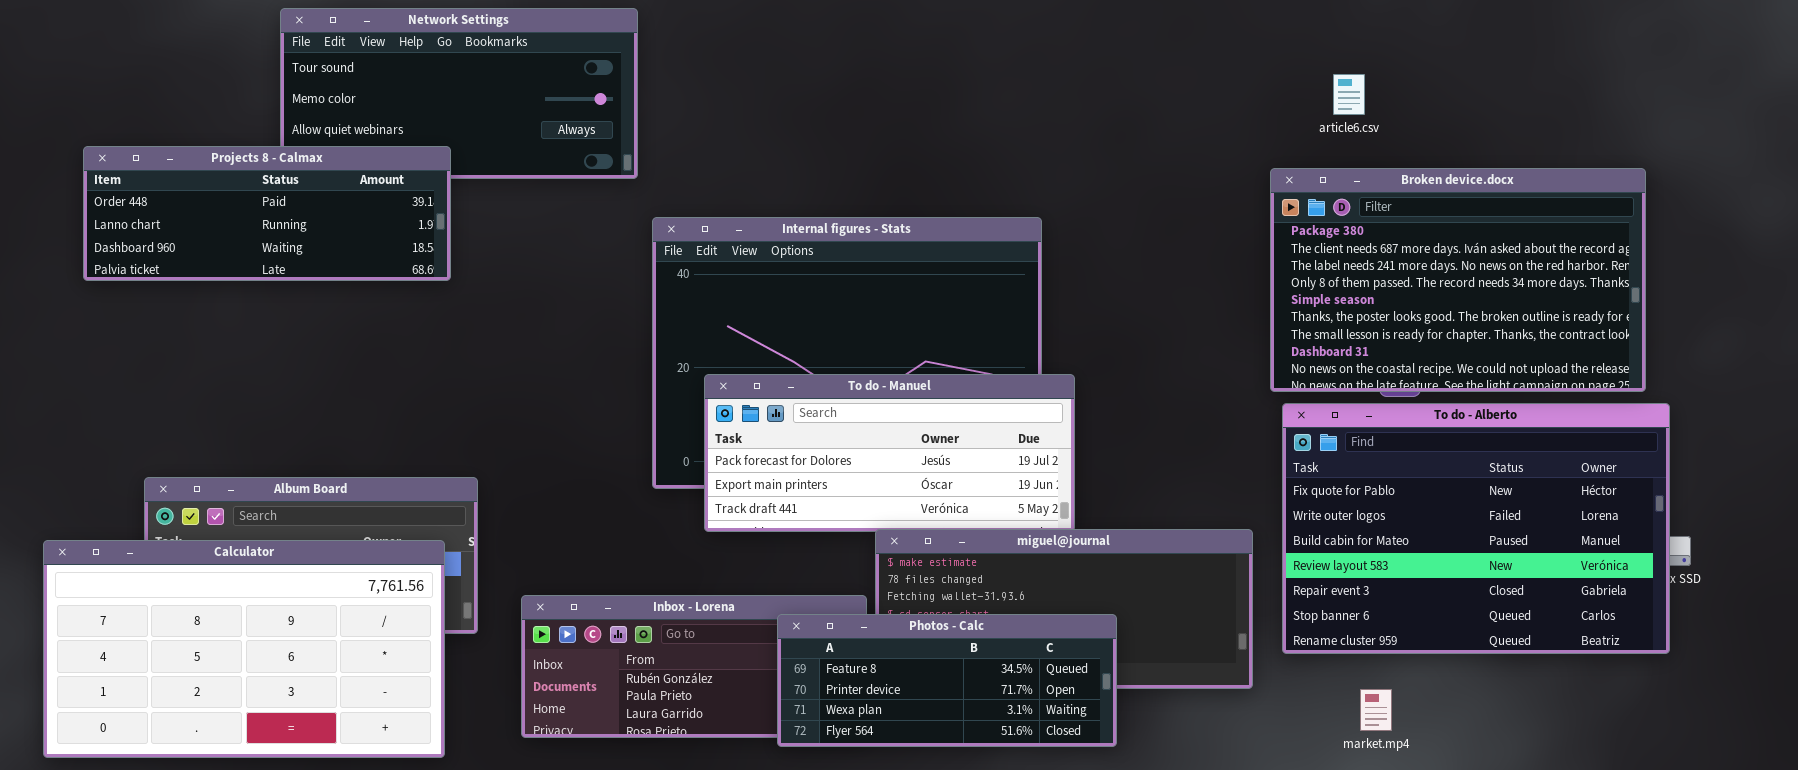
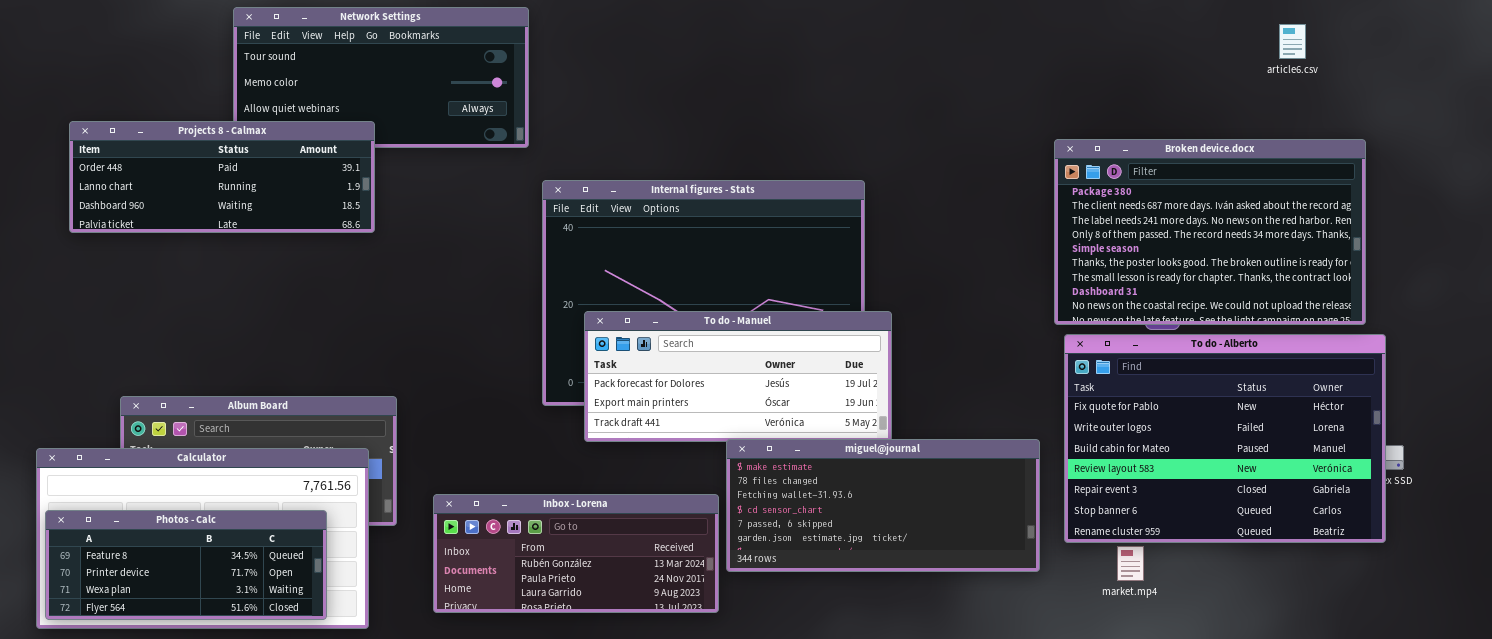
article6.csv: [1333,74,1365,115] -> [1279,24,1306,59], moved
Photos - Calc: [777,614,1117,747] -> [45,510,327,620], moved
market.mp4: [1360,689,1392,731] -> [1117,546,1144,581], moved

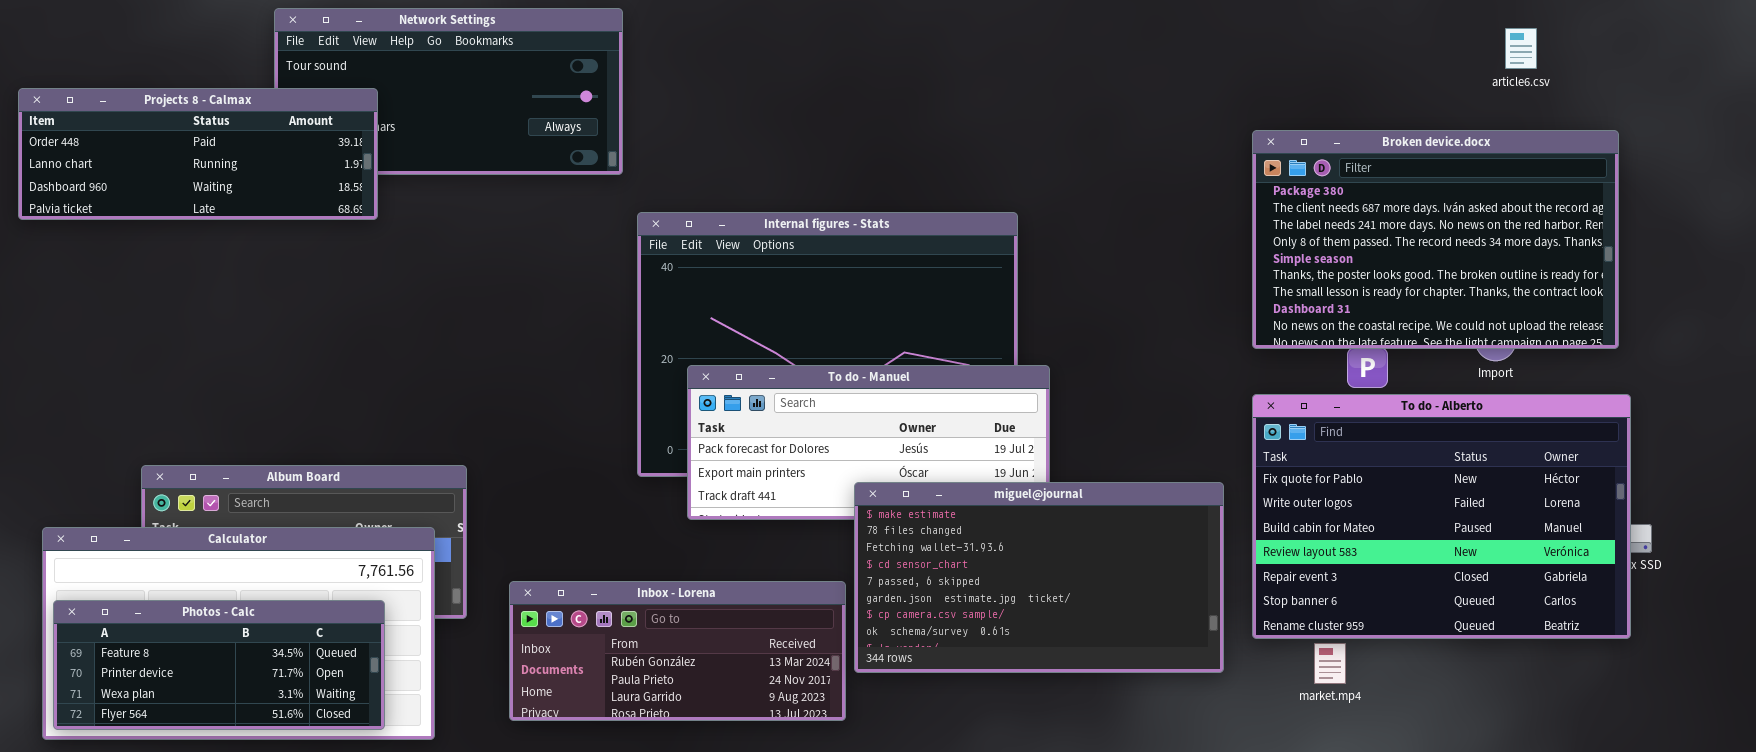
Projects 8 - Calmax: [69,121,375,233] -> [18,88,378,220], moved
Broken device.docx: [1054,139,1366,325] -> [1252,130,1619,349], moved
miguel@journal: [726,439,1040,572] -> [854,482,1224,673], resized

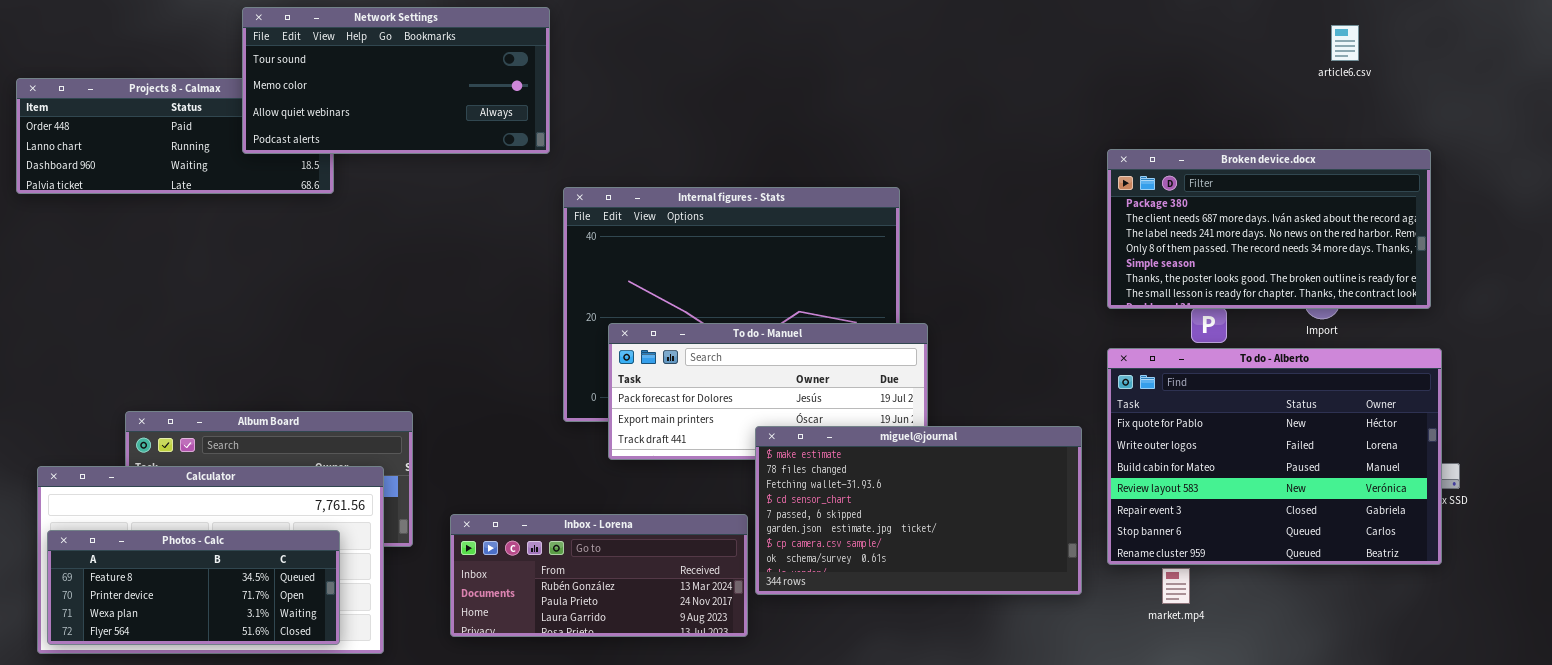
Network Settings: [274,8,623,175] -> [242,7,550,154], raised
Broken device.docx: [1252,130,1619,349] -> [1107,149,1431,309], resized

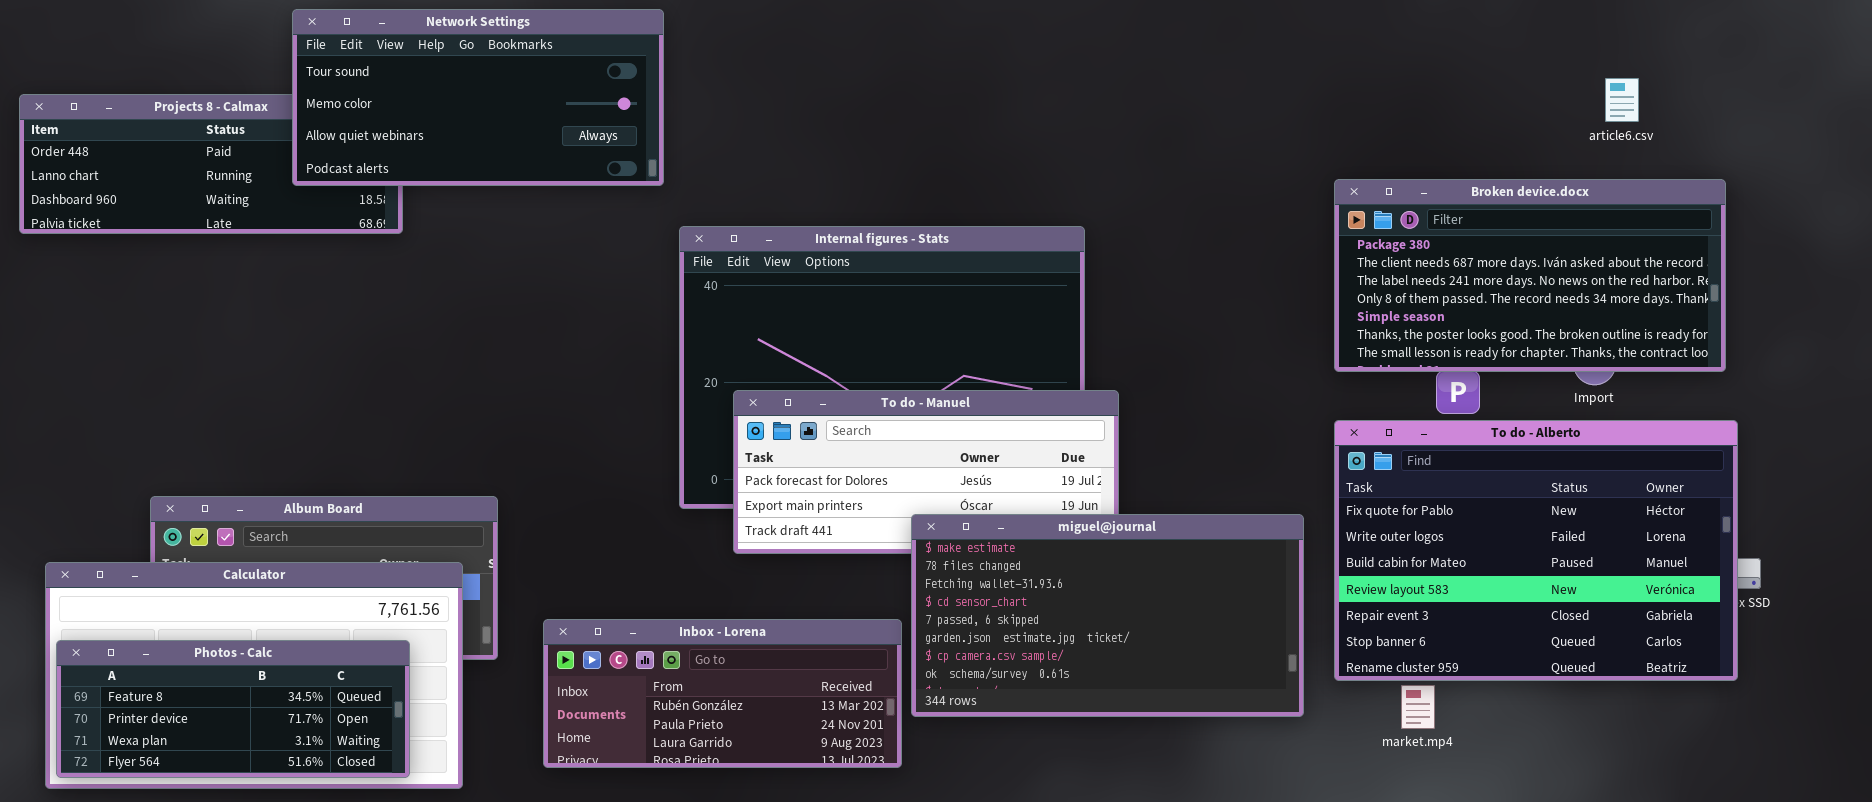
article6.csv: [1331,25,1359,61] -> [1605,78,1639,122], moved

